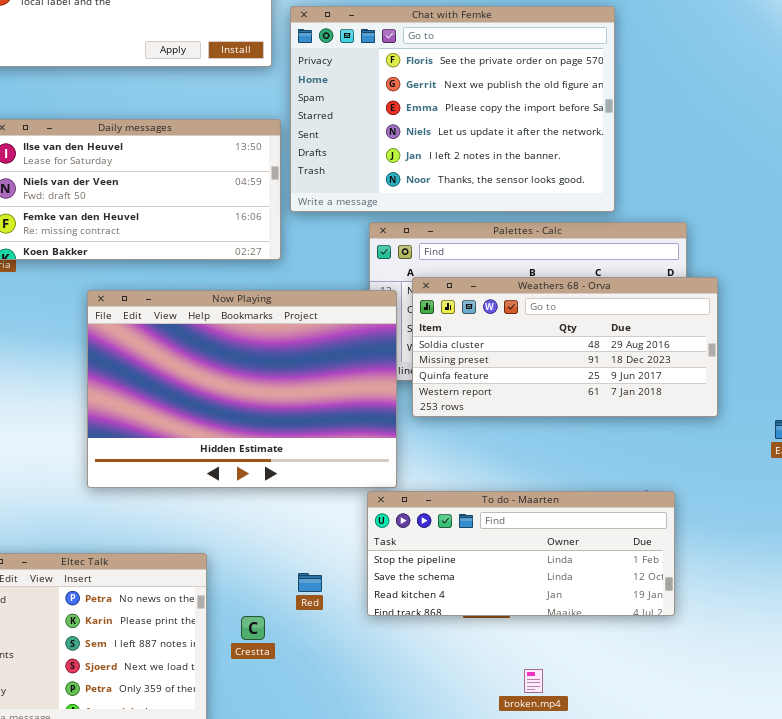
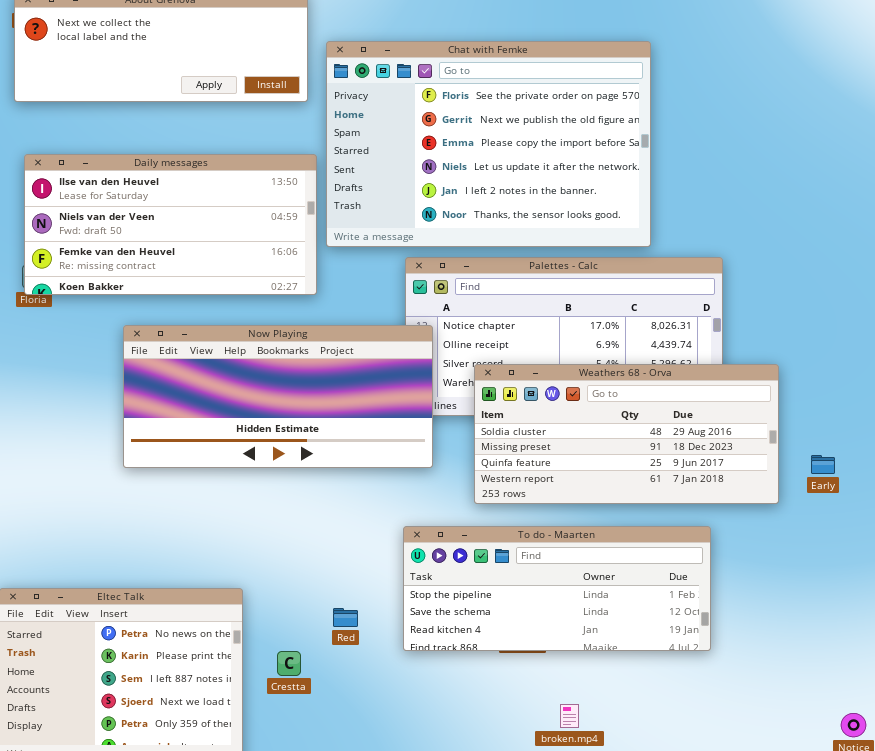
Weathers 68 - Orva: [412,277,718,417] -> [474,364,779,504], moved
Now Playing: [87,290,397,488] -> [123,325,433,468], resized

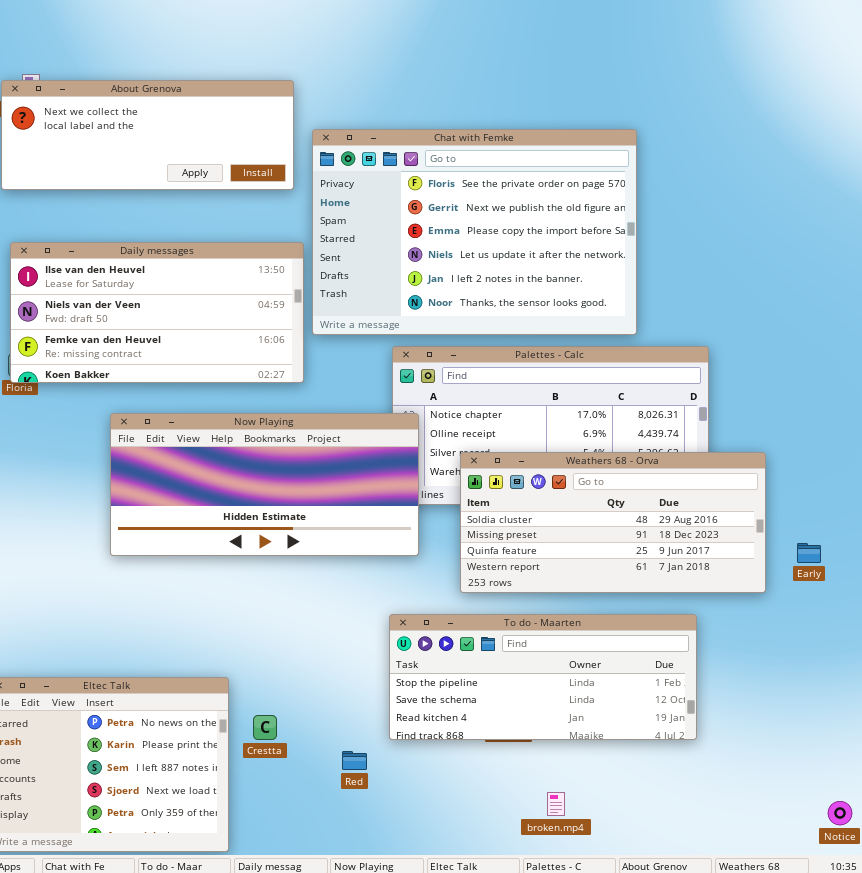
Red: [333,608,358,627] -> [342,751,367,770], moved
Crestta: [277,651,301,676] -> [253,715,277,740], moved

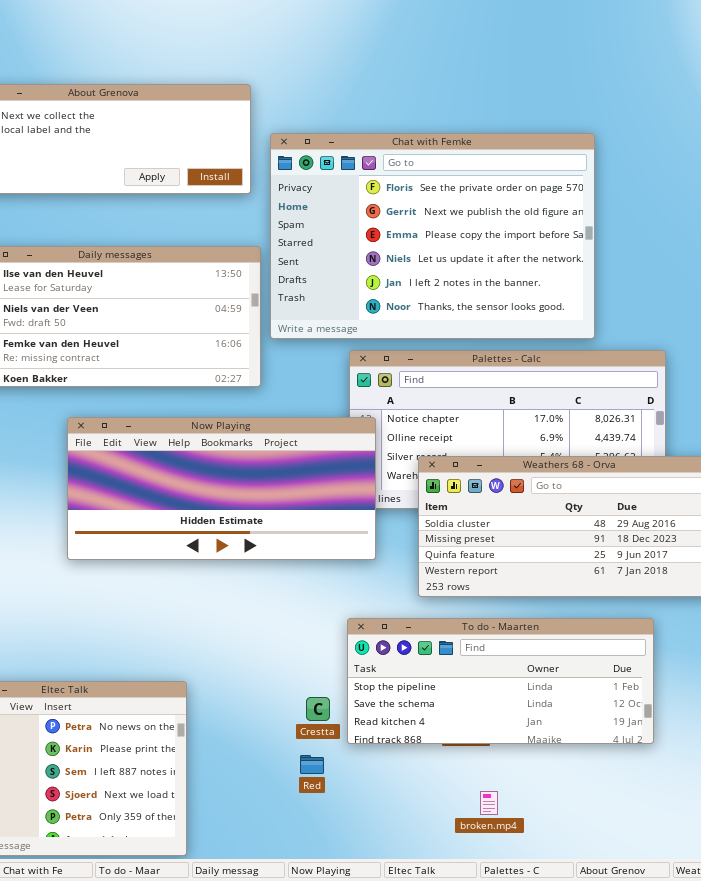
Crestta: [253,715,277,740] -> [306,697,330,721], moved
broken.mp4: [547,792,565,816] -> [480,791,498,815], moved

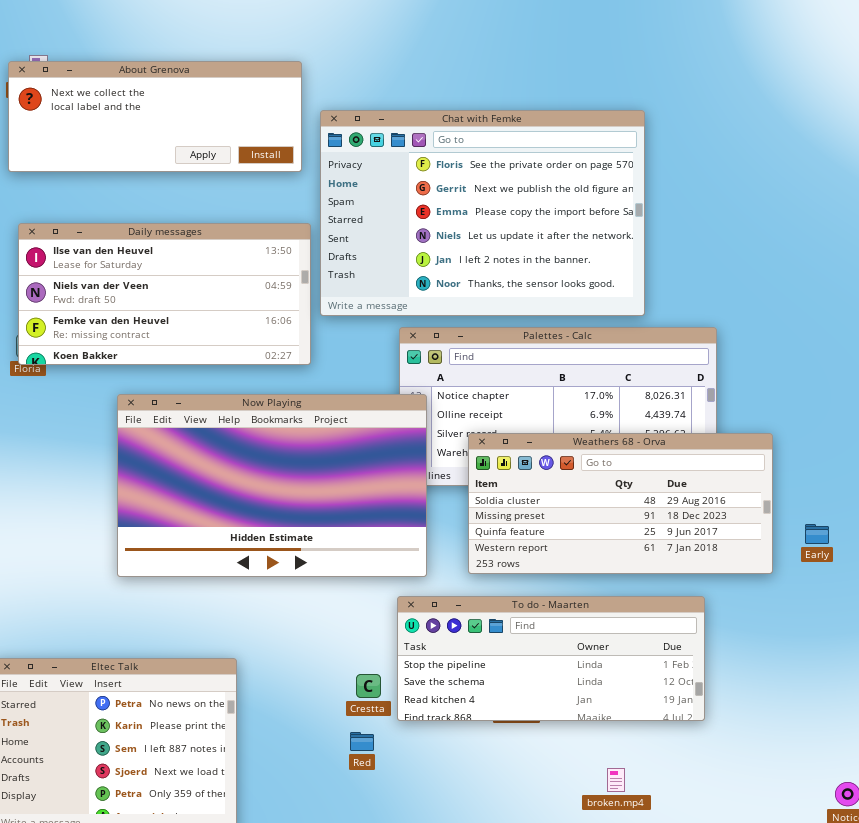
Now Playing: [67,417,376,560] -> [117,394,427,577], resized
broken.mp4: [480,791,498,815] -> [607,768,625,792], moved

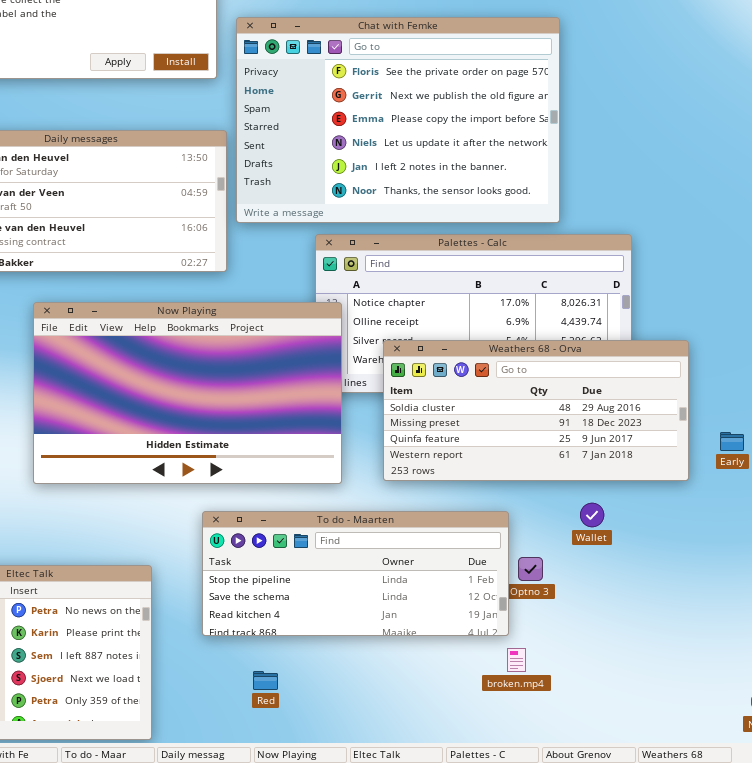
To do - Maarten: [397,596,705,721] -> [202,511,509,636], moved
Red: [350,732,374,751] -> [253,671,278,690], moved
broken.mp4: [607,768,625,792] -> [507,648,526,672], moved

